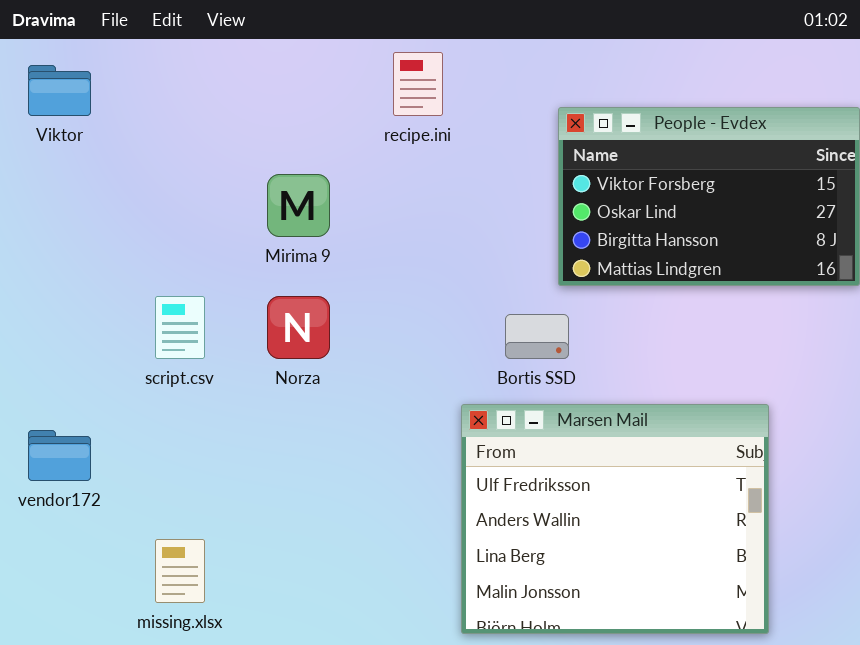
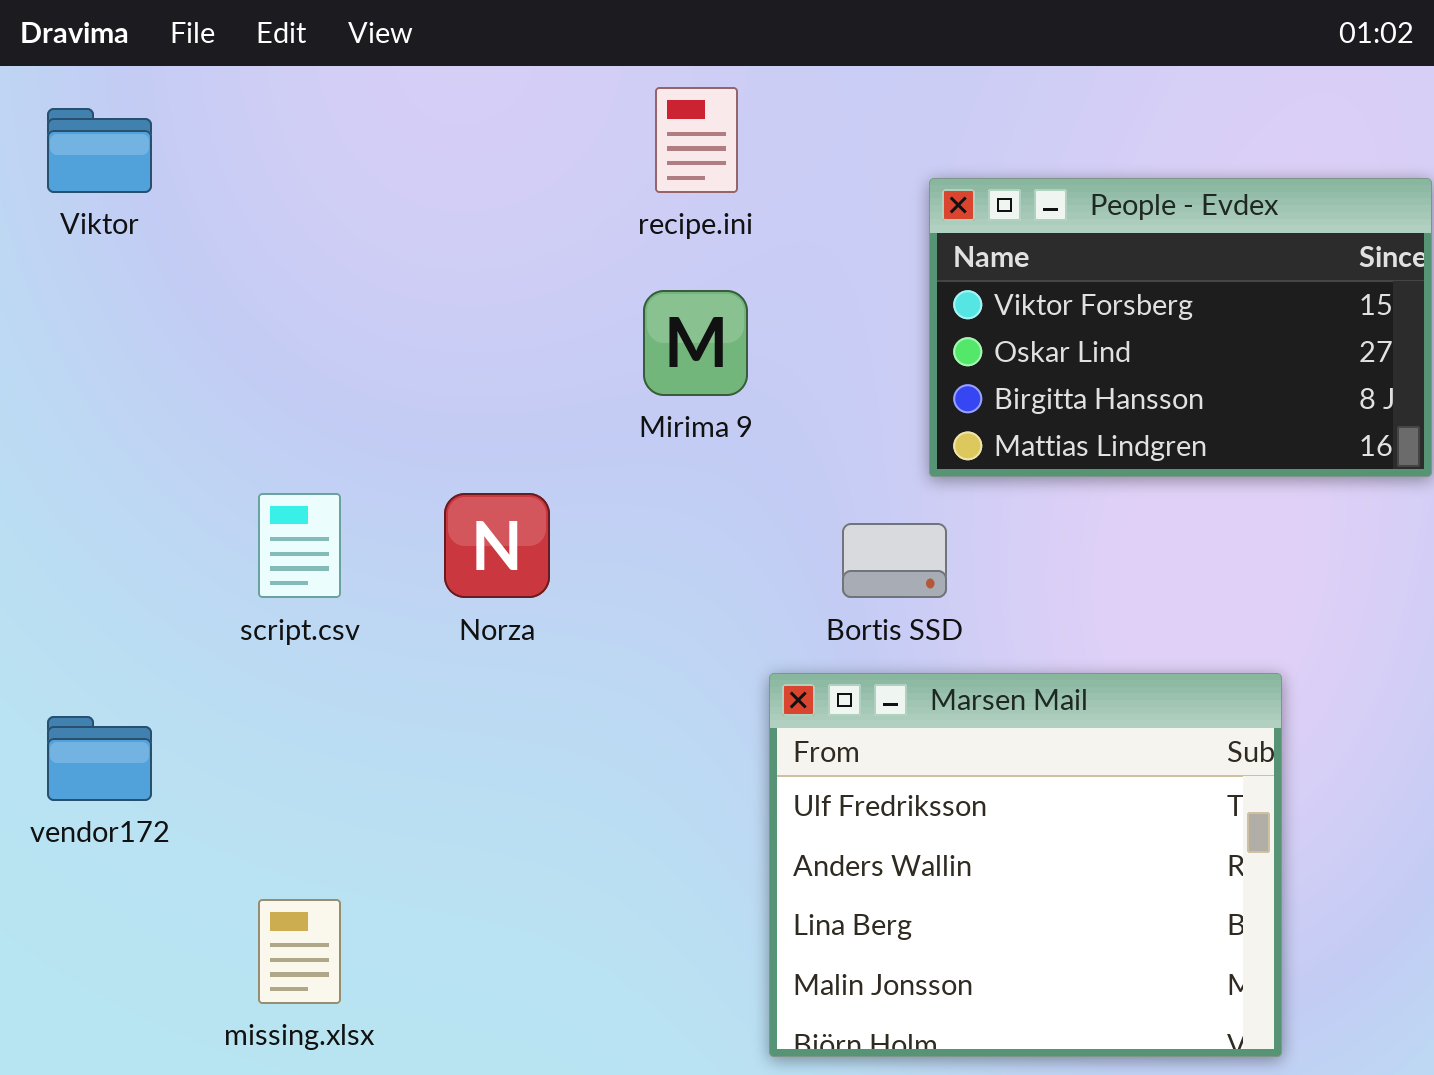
Mirima 9: [267,174,330,237] -> [643,290,748,396], moved

